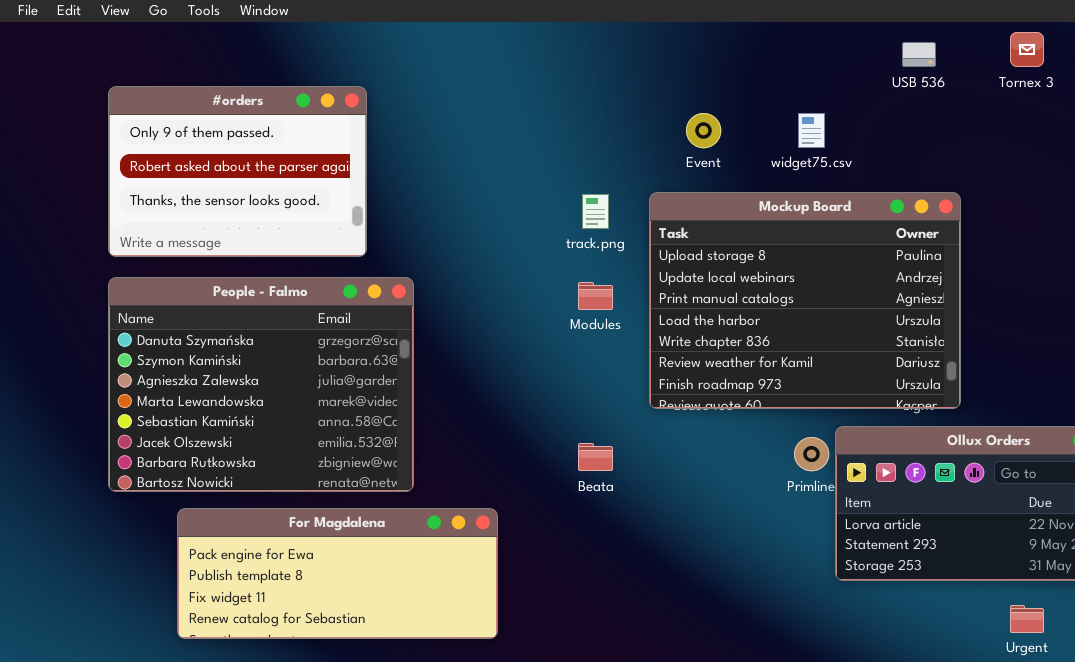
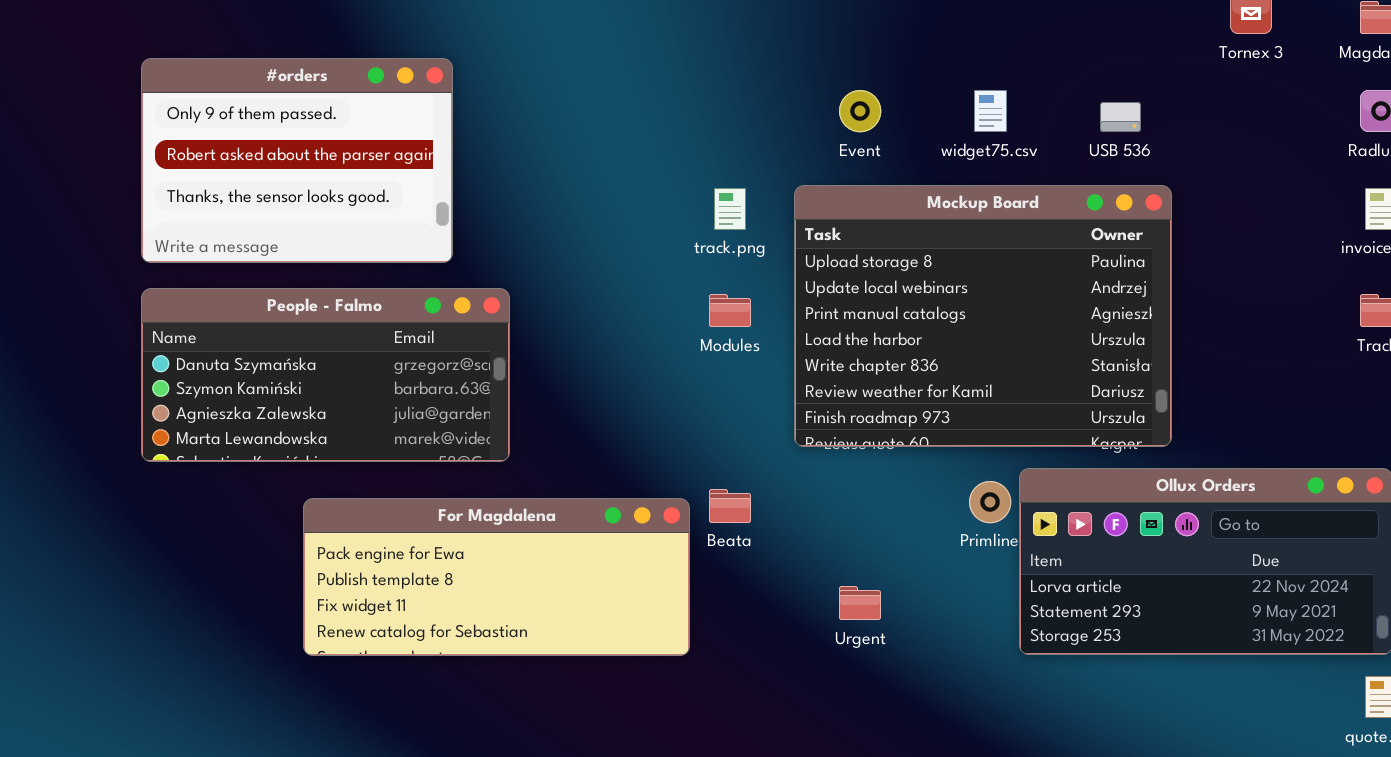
USB 536: [902,42,936,67] -> [1100,102,1141,132], moved
People - Falmo: [108,277,414,492] -> [141,288,510,462], resized
For Magdalena: [177,508,498,639] -> [303,498,690,656], moved
Urgent: [1010,605,1044,633] -> [839,586,881,620], moved

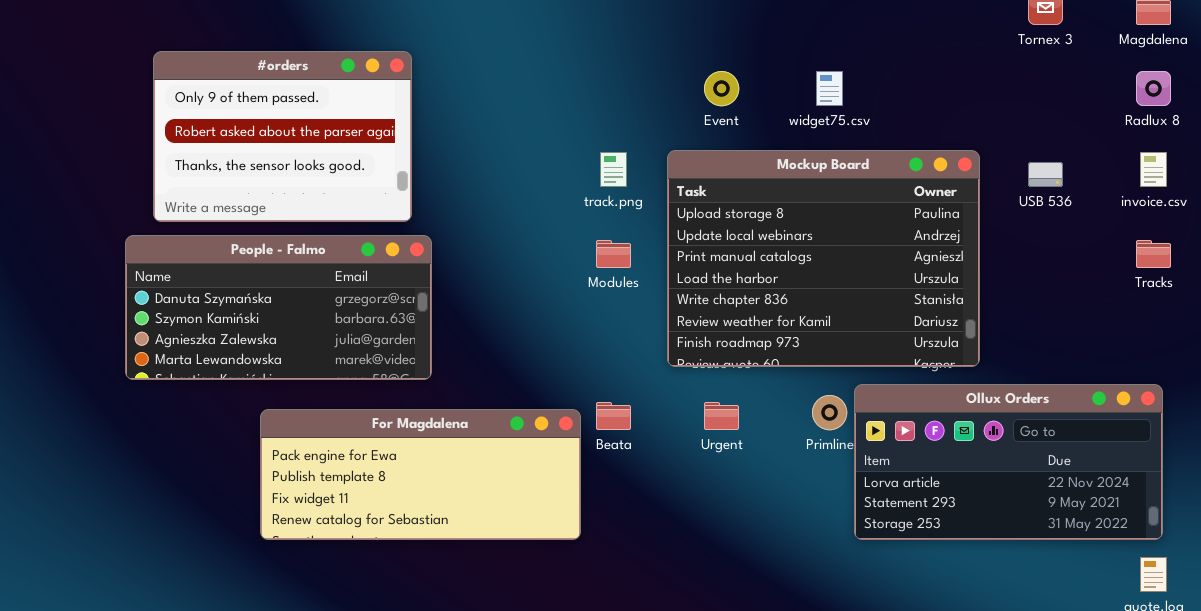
#orders: [141,58,453,263] -> [153,51,412,222], moved
USB 536: [1100,102,1141,132] -> [1028,162,1063,187], moved
Urgent: [839,586,881,620] -> [704,402,739,430], moved

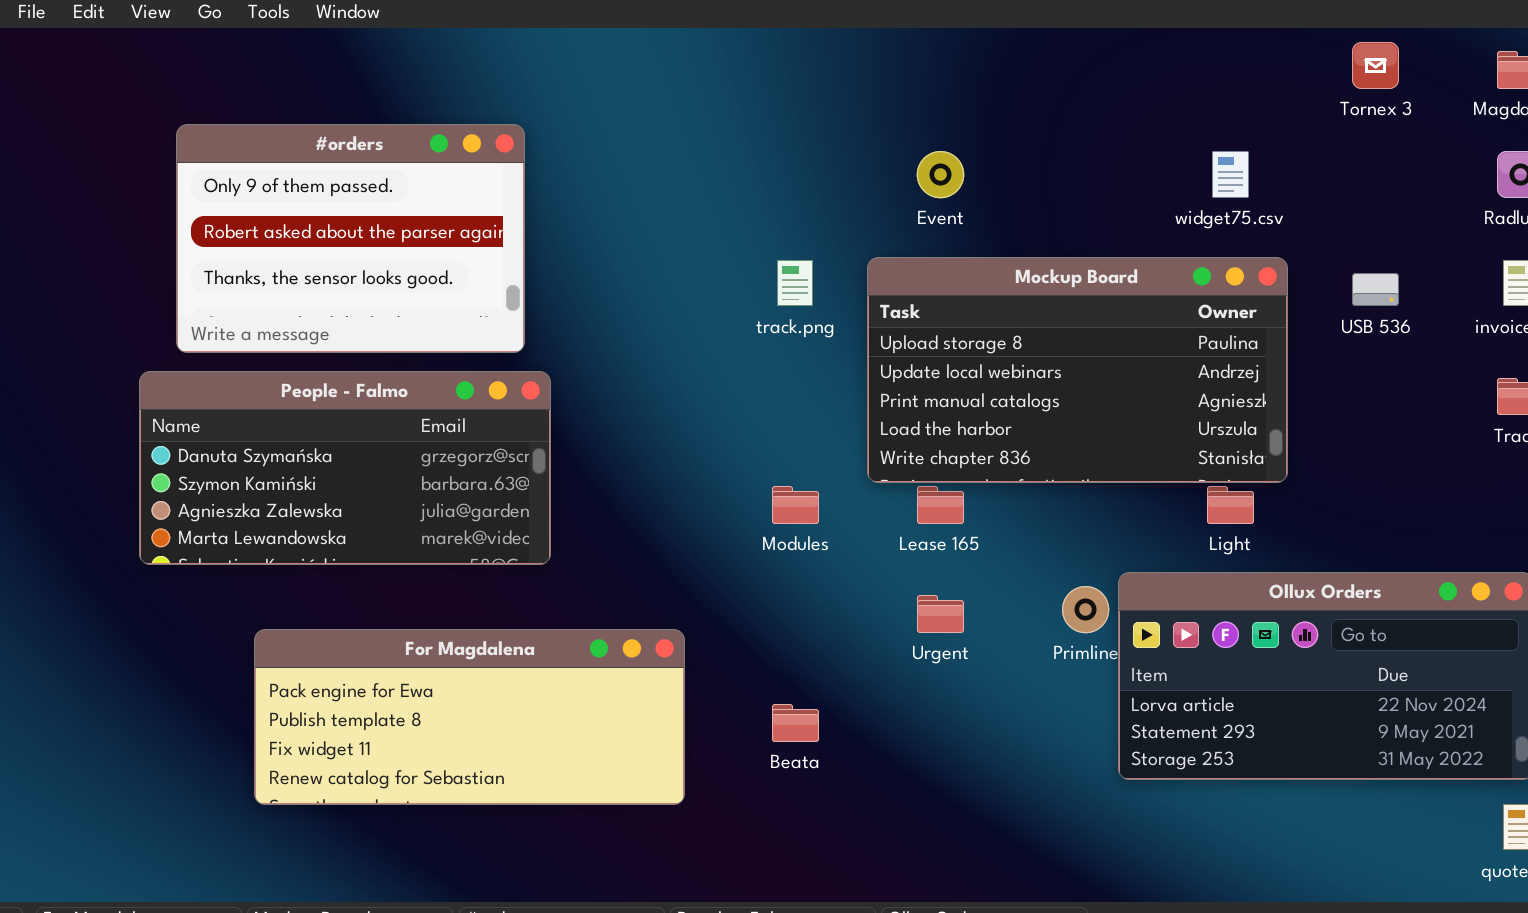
widget75.csv: [816,71,843,106] -> [1212,151,1249,198], moved
Mockup Board: [667,150,980,367] -> [867,257,1288,483], resized
Modules: [596,240,631,268] -> [772,486,819,524], moved
Beata: [596,402,631,430] -> [772,704,819,742], moved
For Magdalena: [260,409,581,540] -> [254,629,685,805], moved

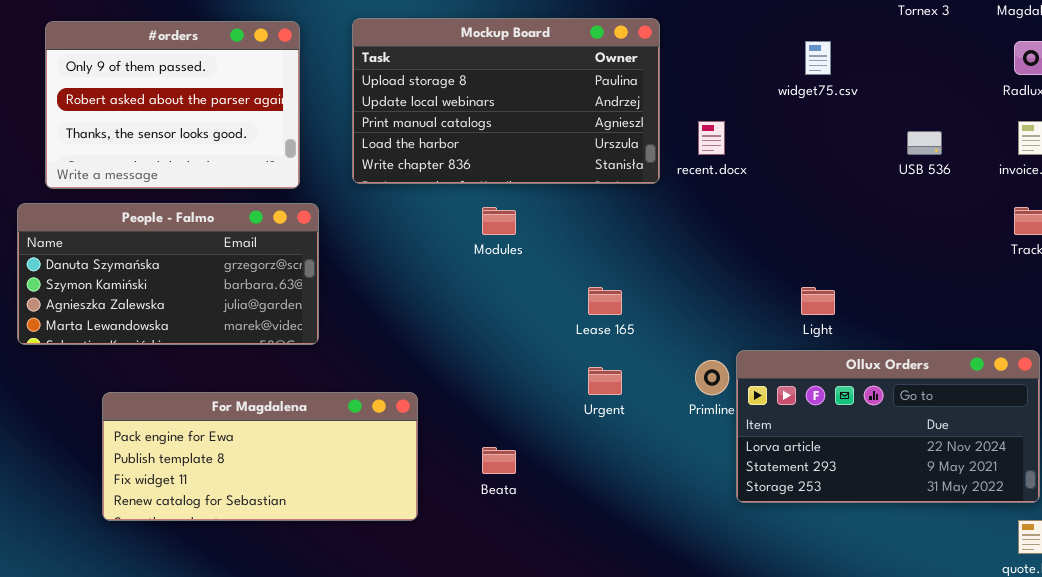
Mockup Board: [867,257,1288,483] -> [352,18,660,184], moved
Modules: [772,486,819,524] -> [482,207,516,235], moved

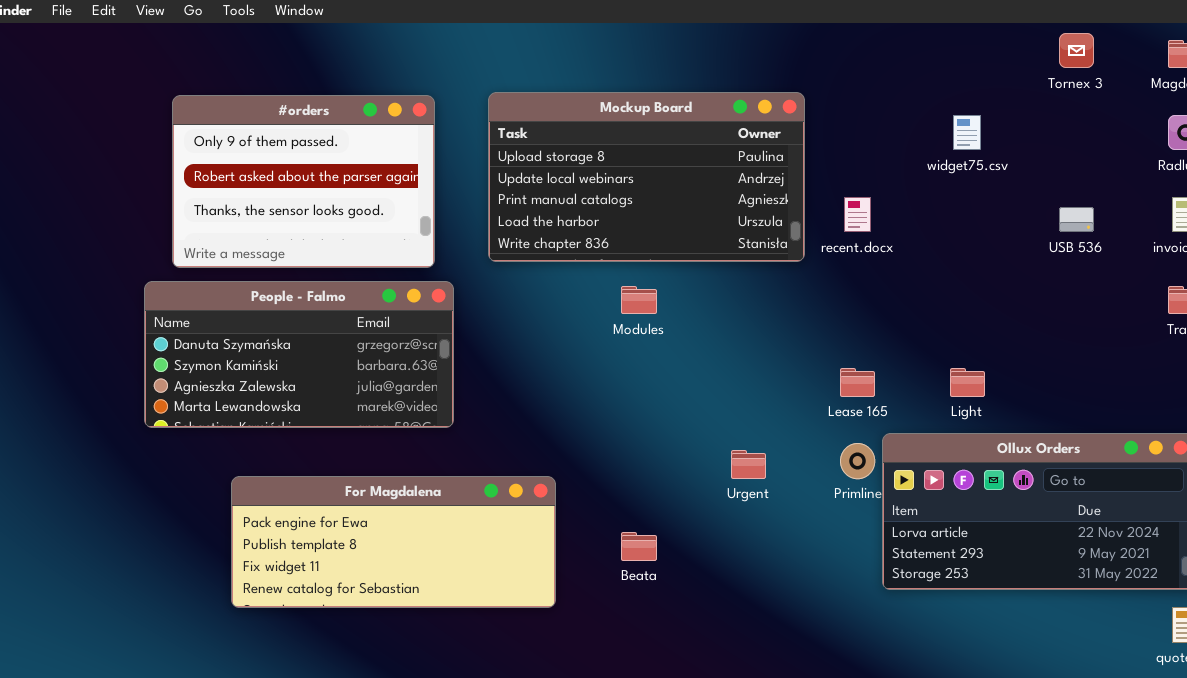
Lease 165: [588,287,622,315] -> [840,368,875,397], moved

